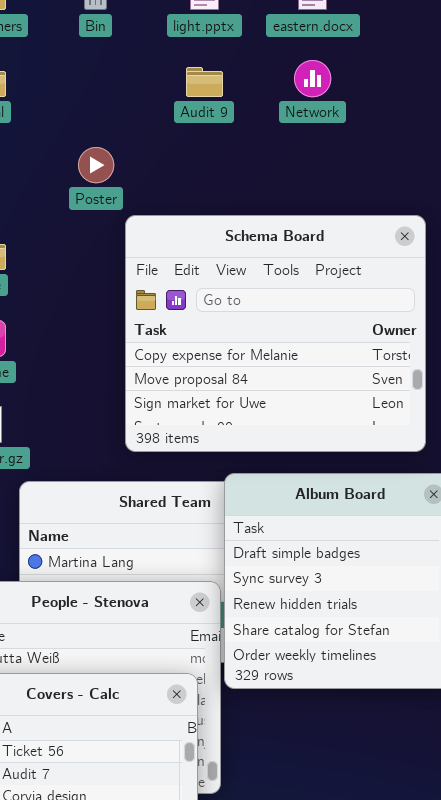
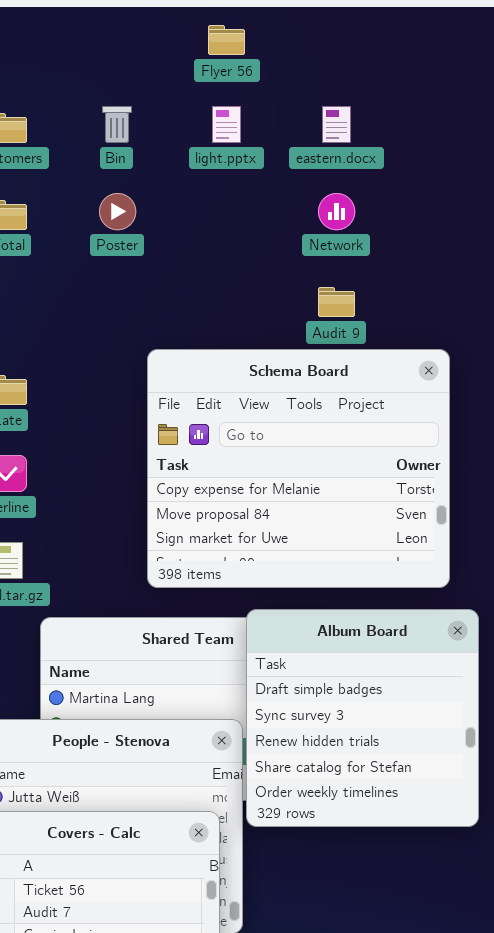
Audit 9: [186,67,223,97] -> [318,287,355,317], moved
Poster: [78,147,114,183] -> [99,193,136,230], moved

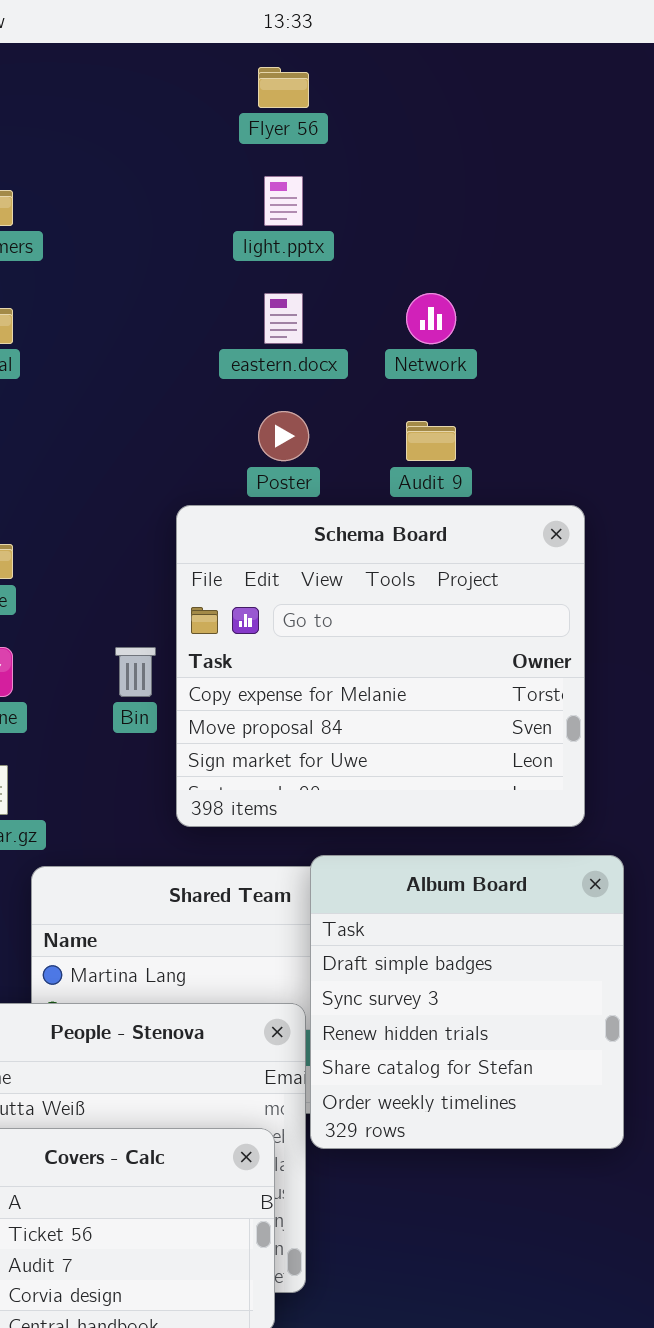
Bin: [102,106,132,143] -> [115,647,156,697], moved
eastern.docx: [322,106,351,143] -> [264,293,303,344], moved
Poster: [99,193,136,230] -> [258,411,309,461], moved

